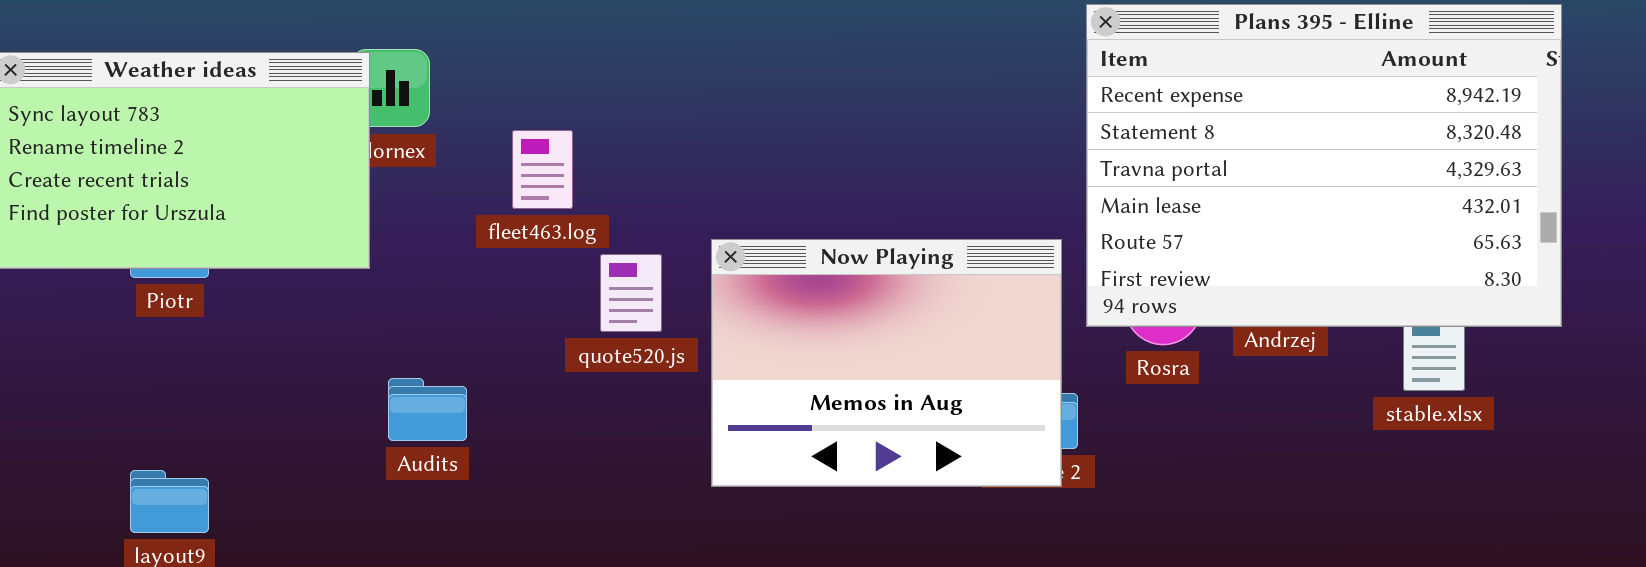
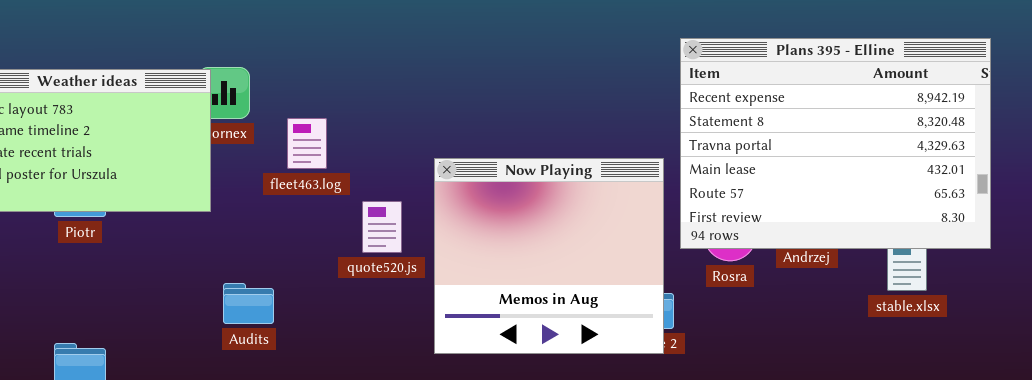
fleet463.log: [512,130,573,209] -> [287,118,327,169], moved
Now Playing: [711,239,1062,487] -> [434,158,664,354], resized

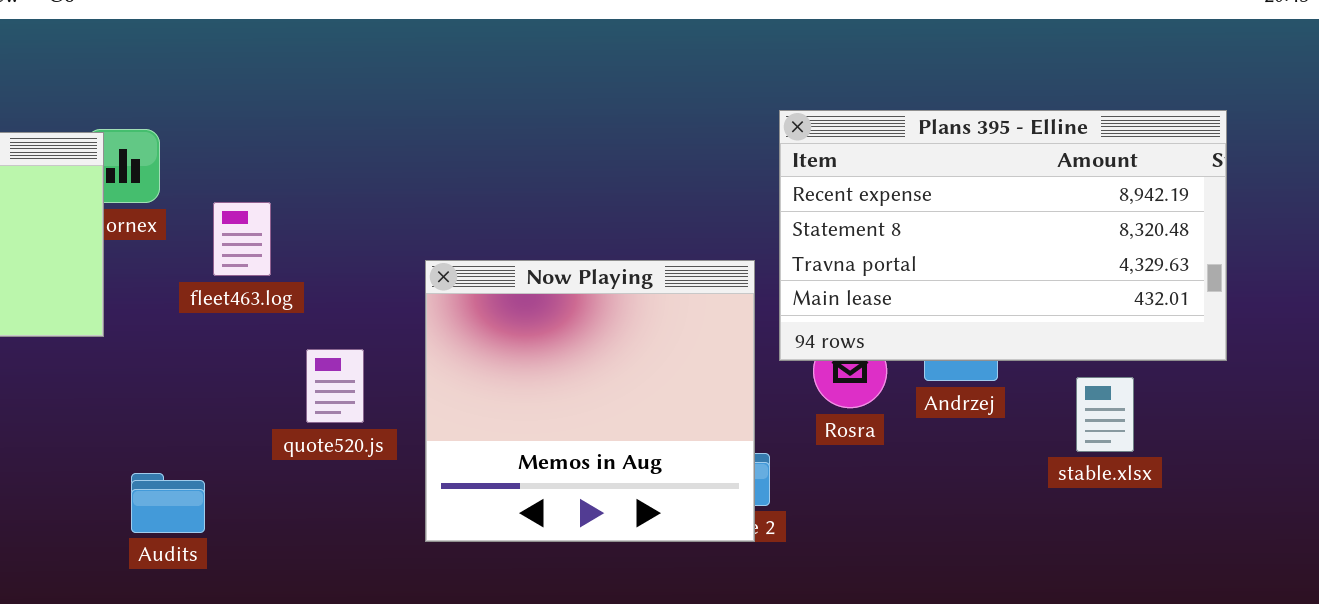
Plans 395 - Elline: [680,38,991,249] -> [779,110,1227,361], moved, resized
quote520.js: [362,201,402,253] -> [306,349,364,423], moved
Audits: [223,283,274,324] -> [131,473,205,533], moved

